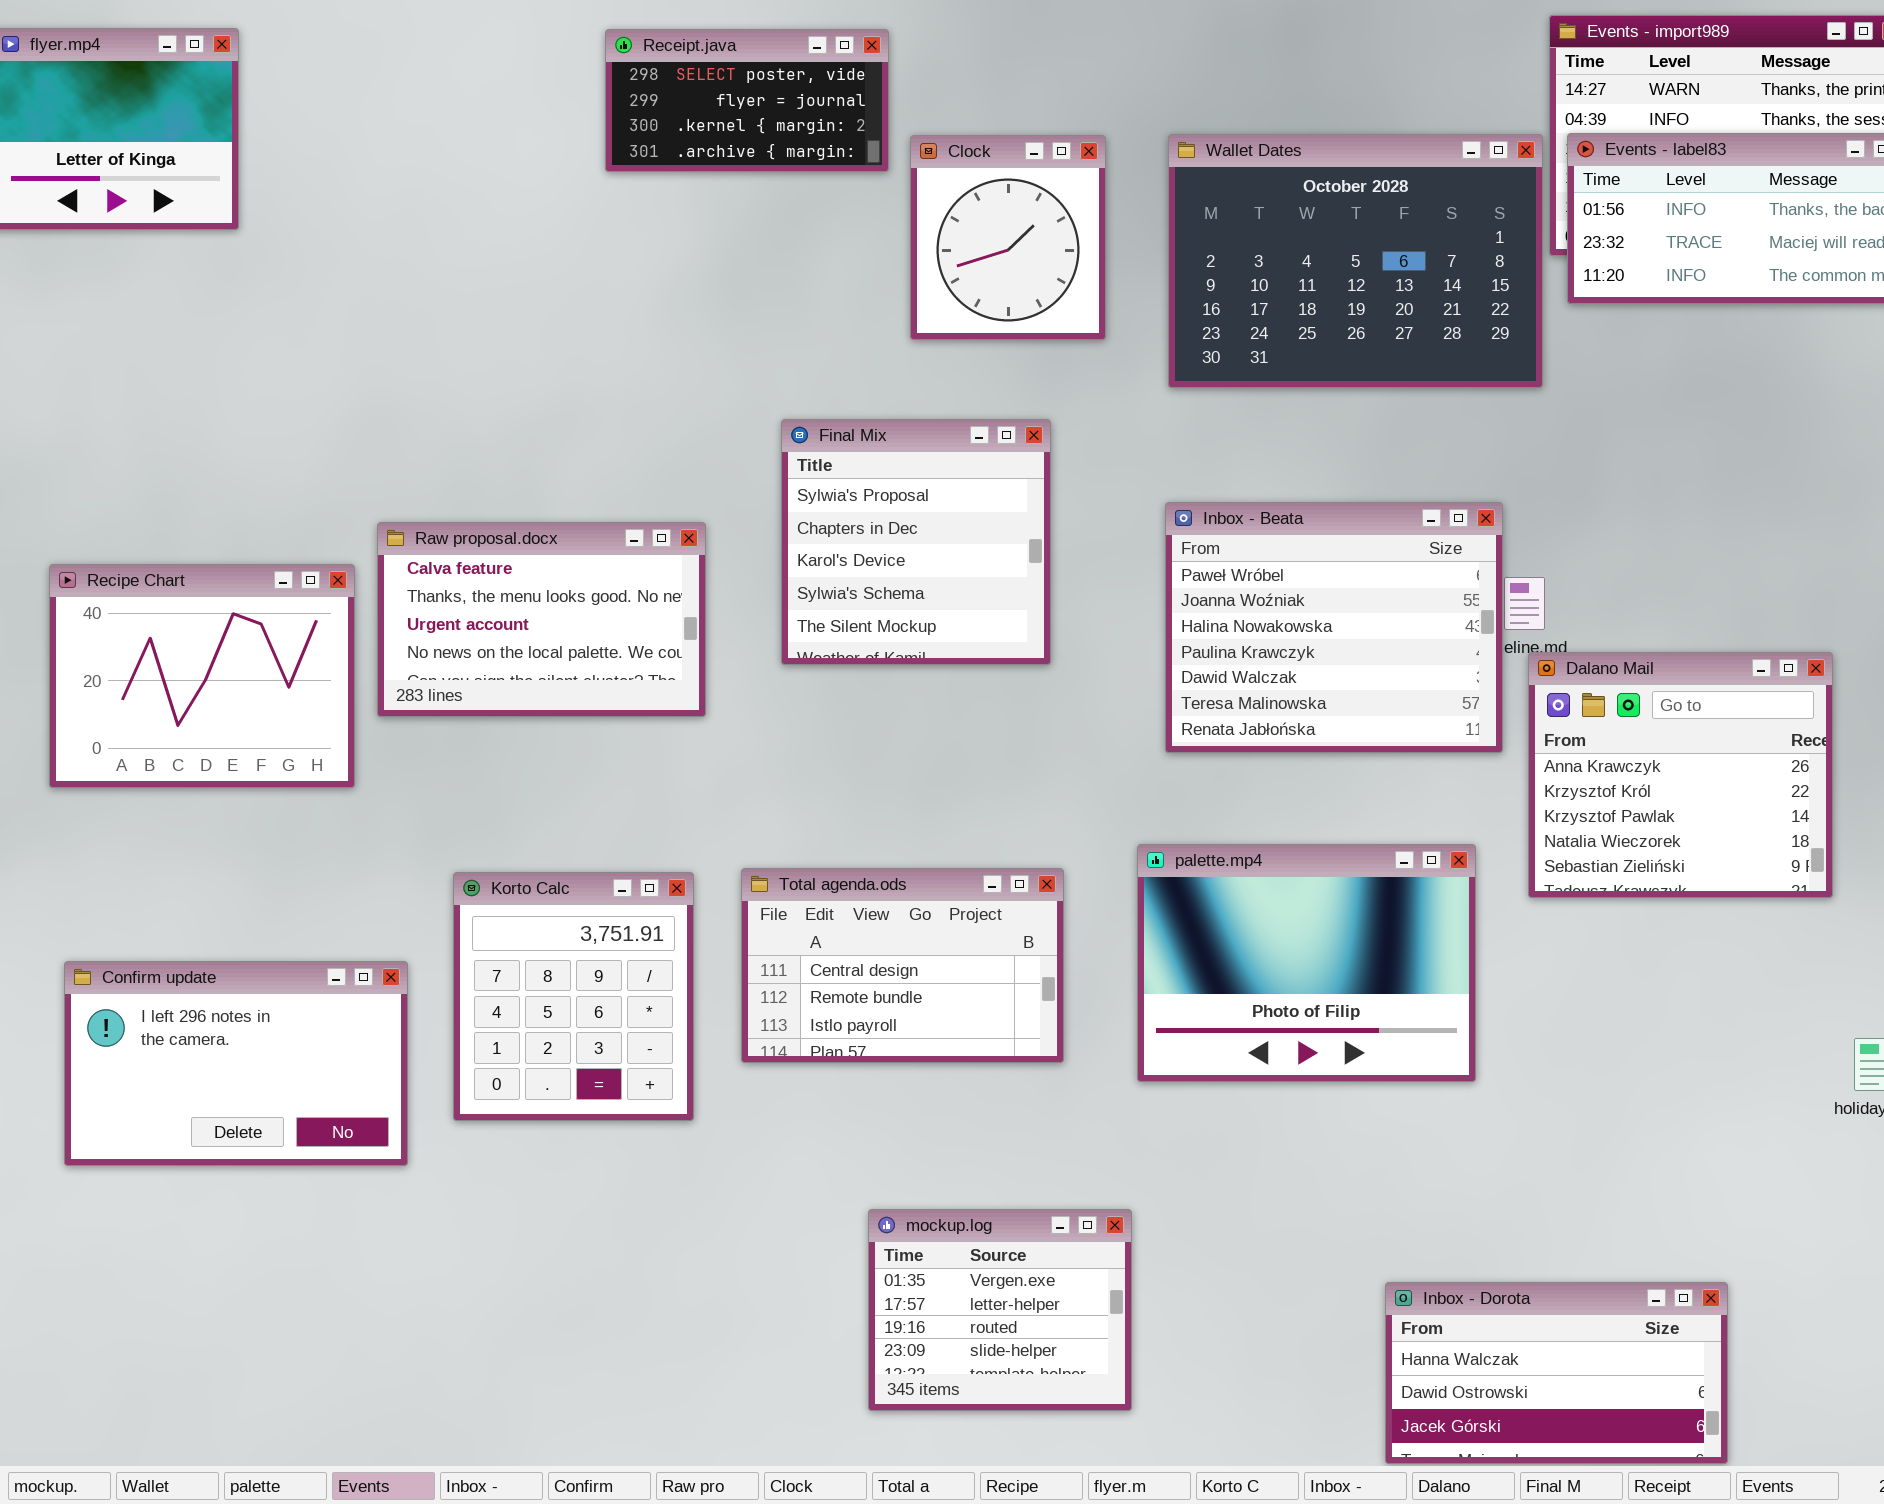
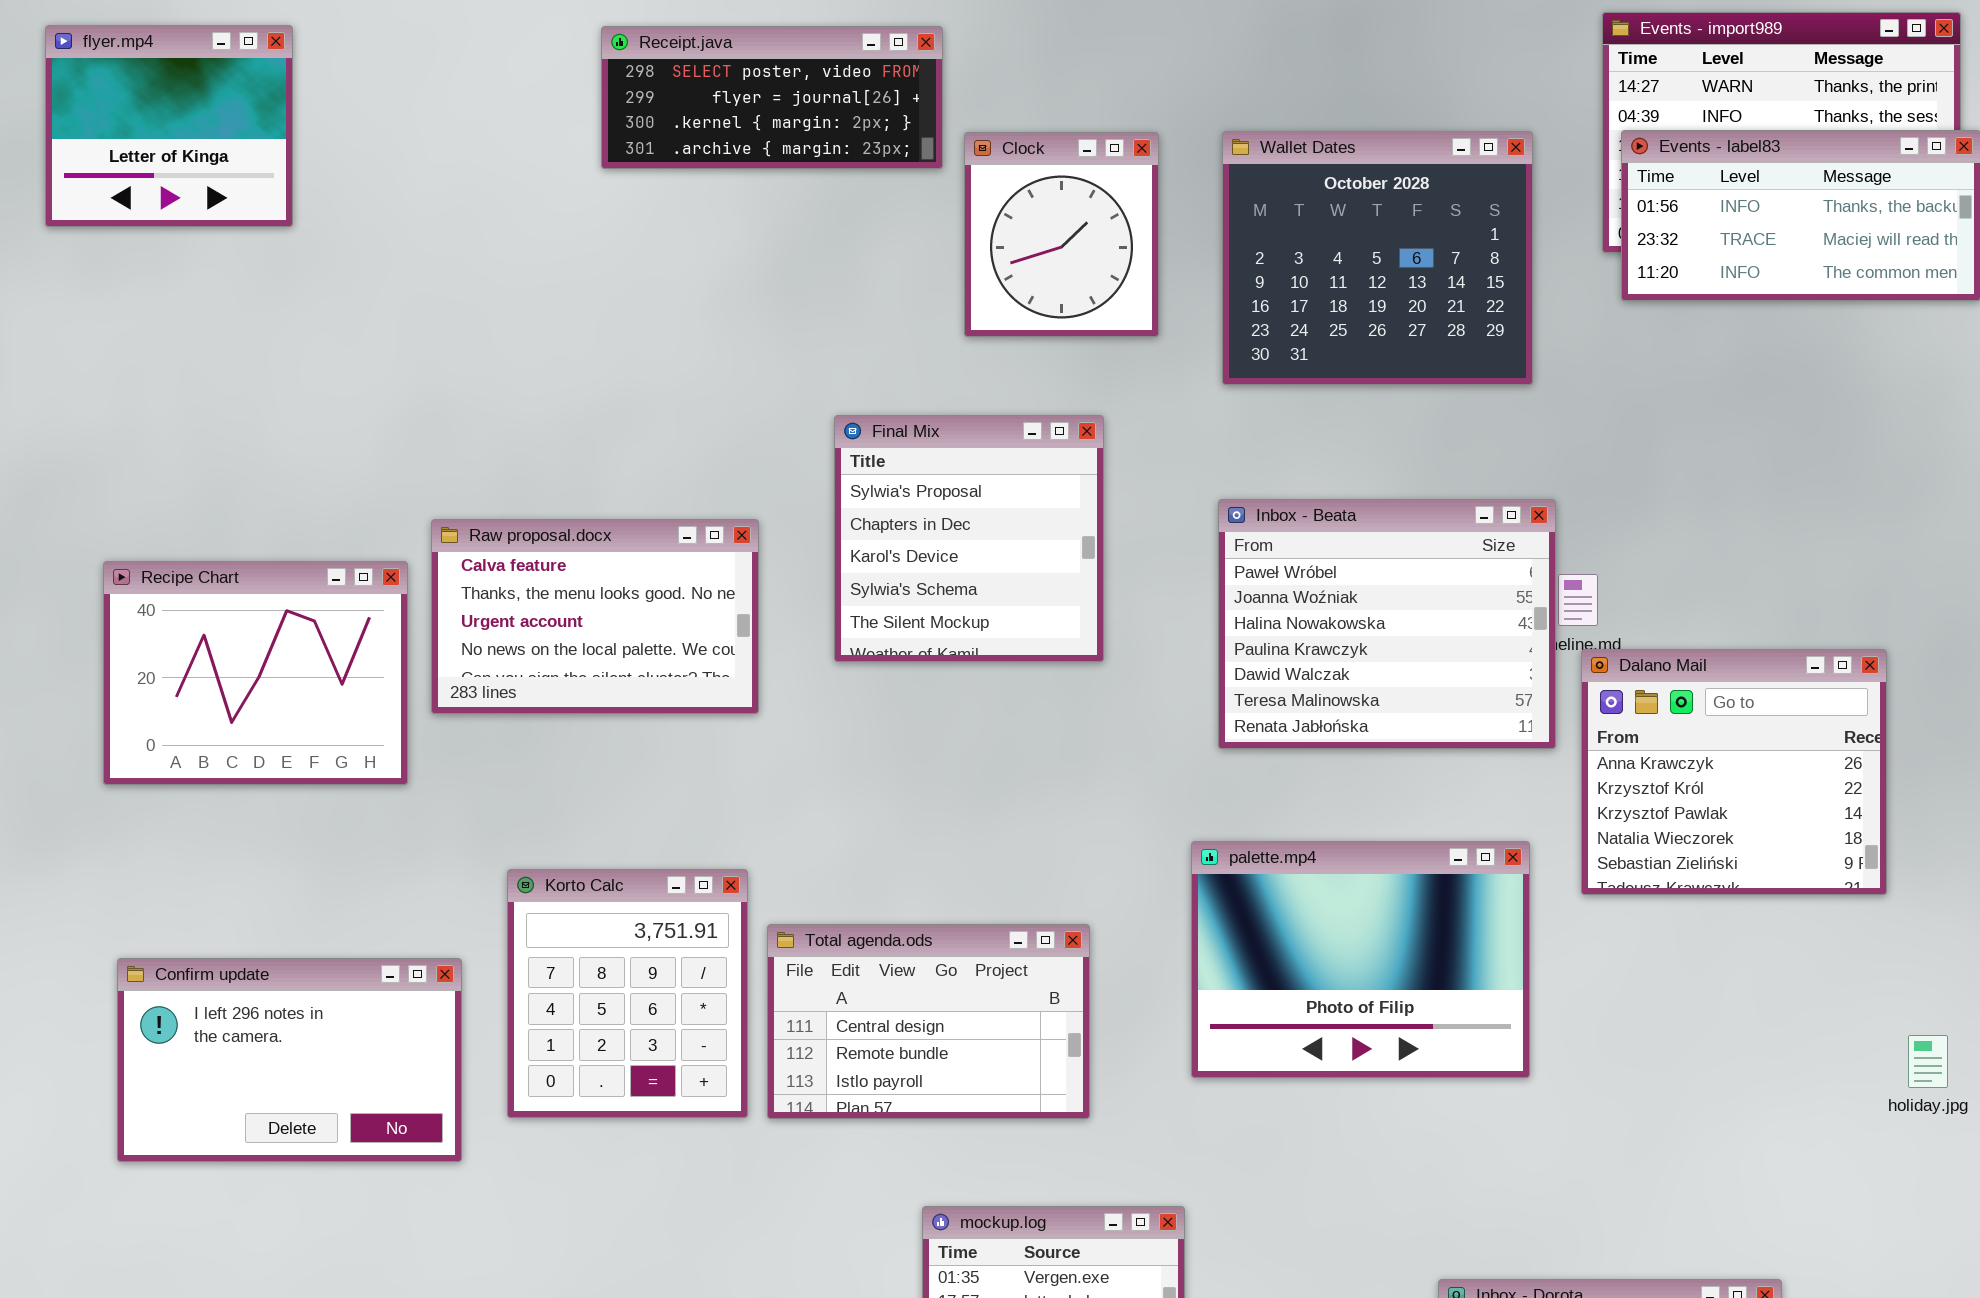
Receipt.java: [605,29,889,172] -> [601,26,943,169], resized
Wallet Dates: [1168,134,1543,388] -> [1222,131,1533,385], resized
Total agenda.ods: [741,868,1064,1063] -> [767,924,1090,1119], moved

